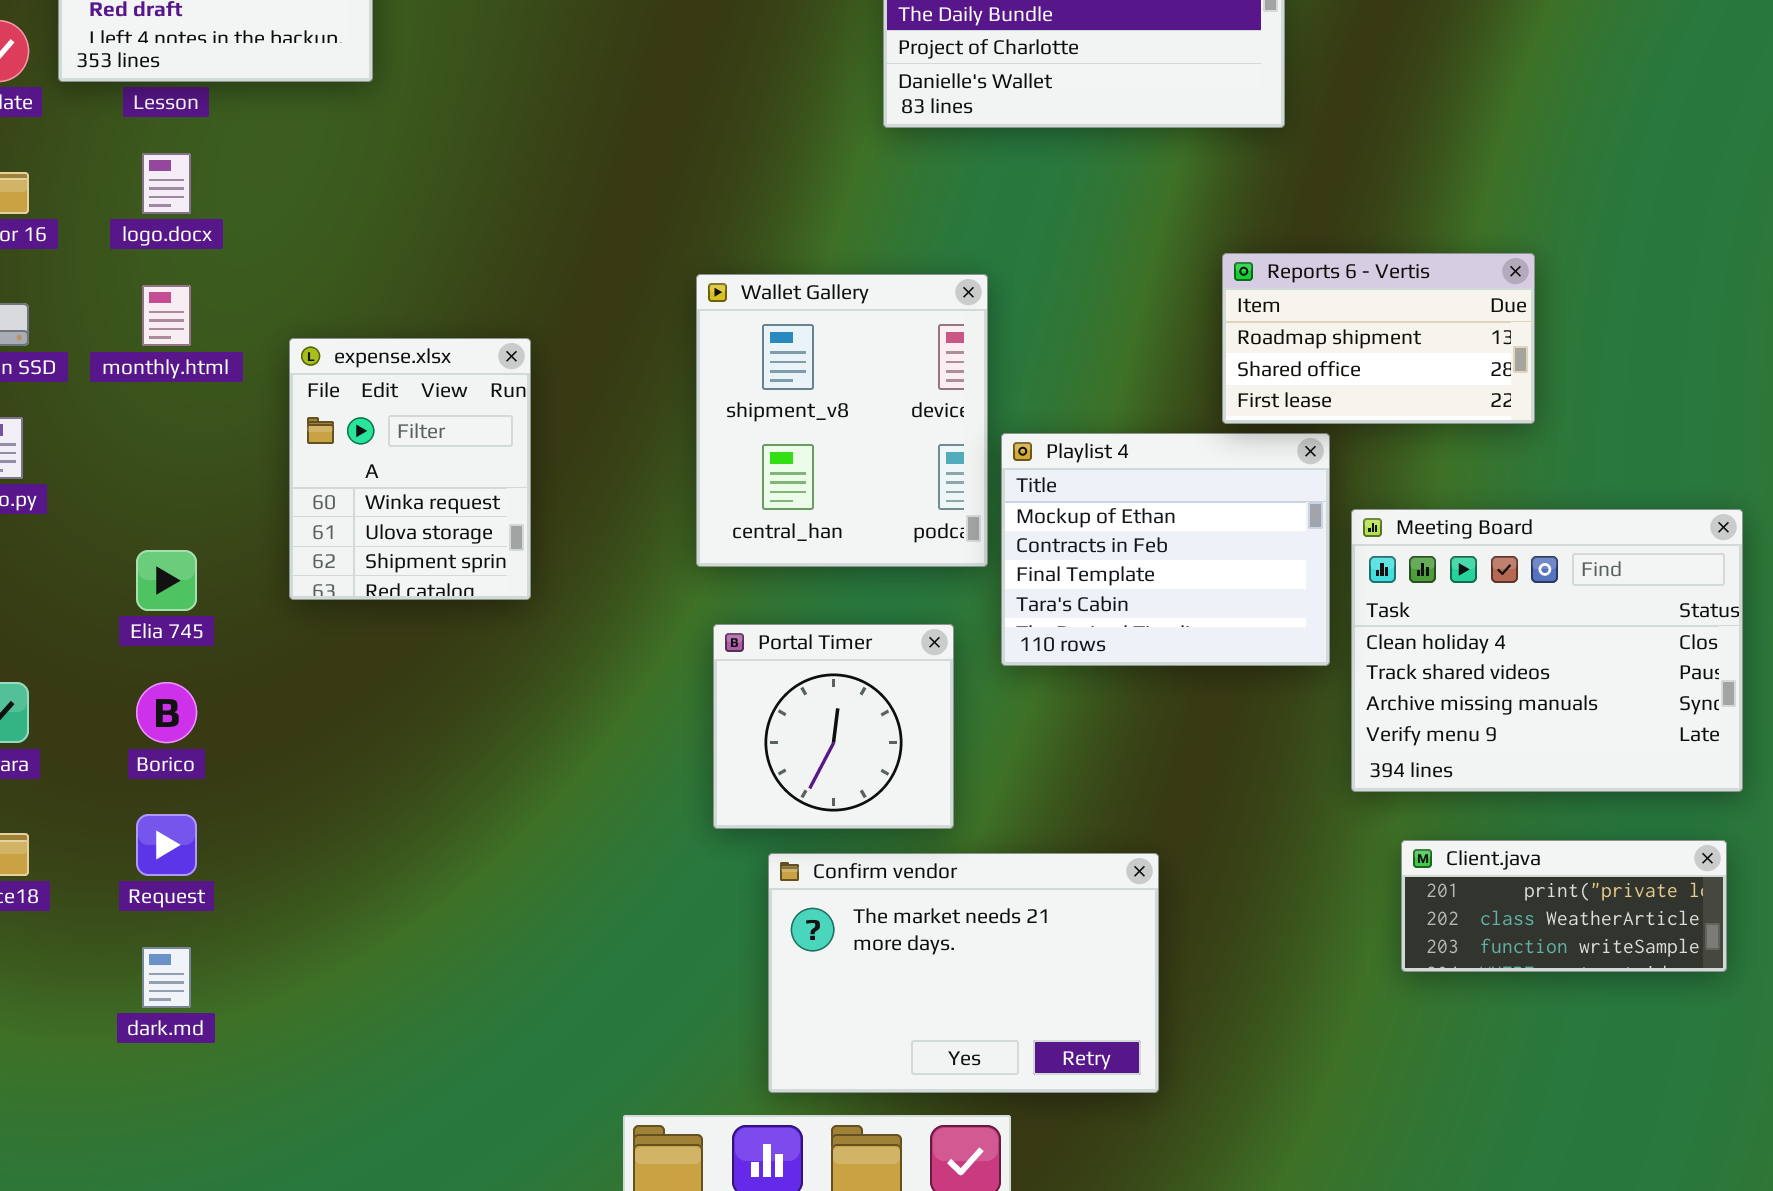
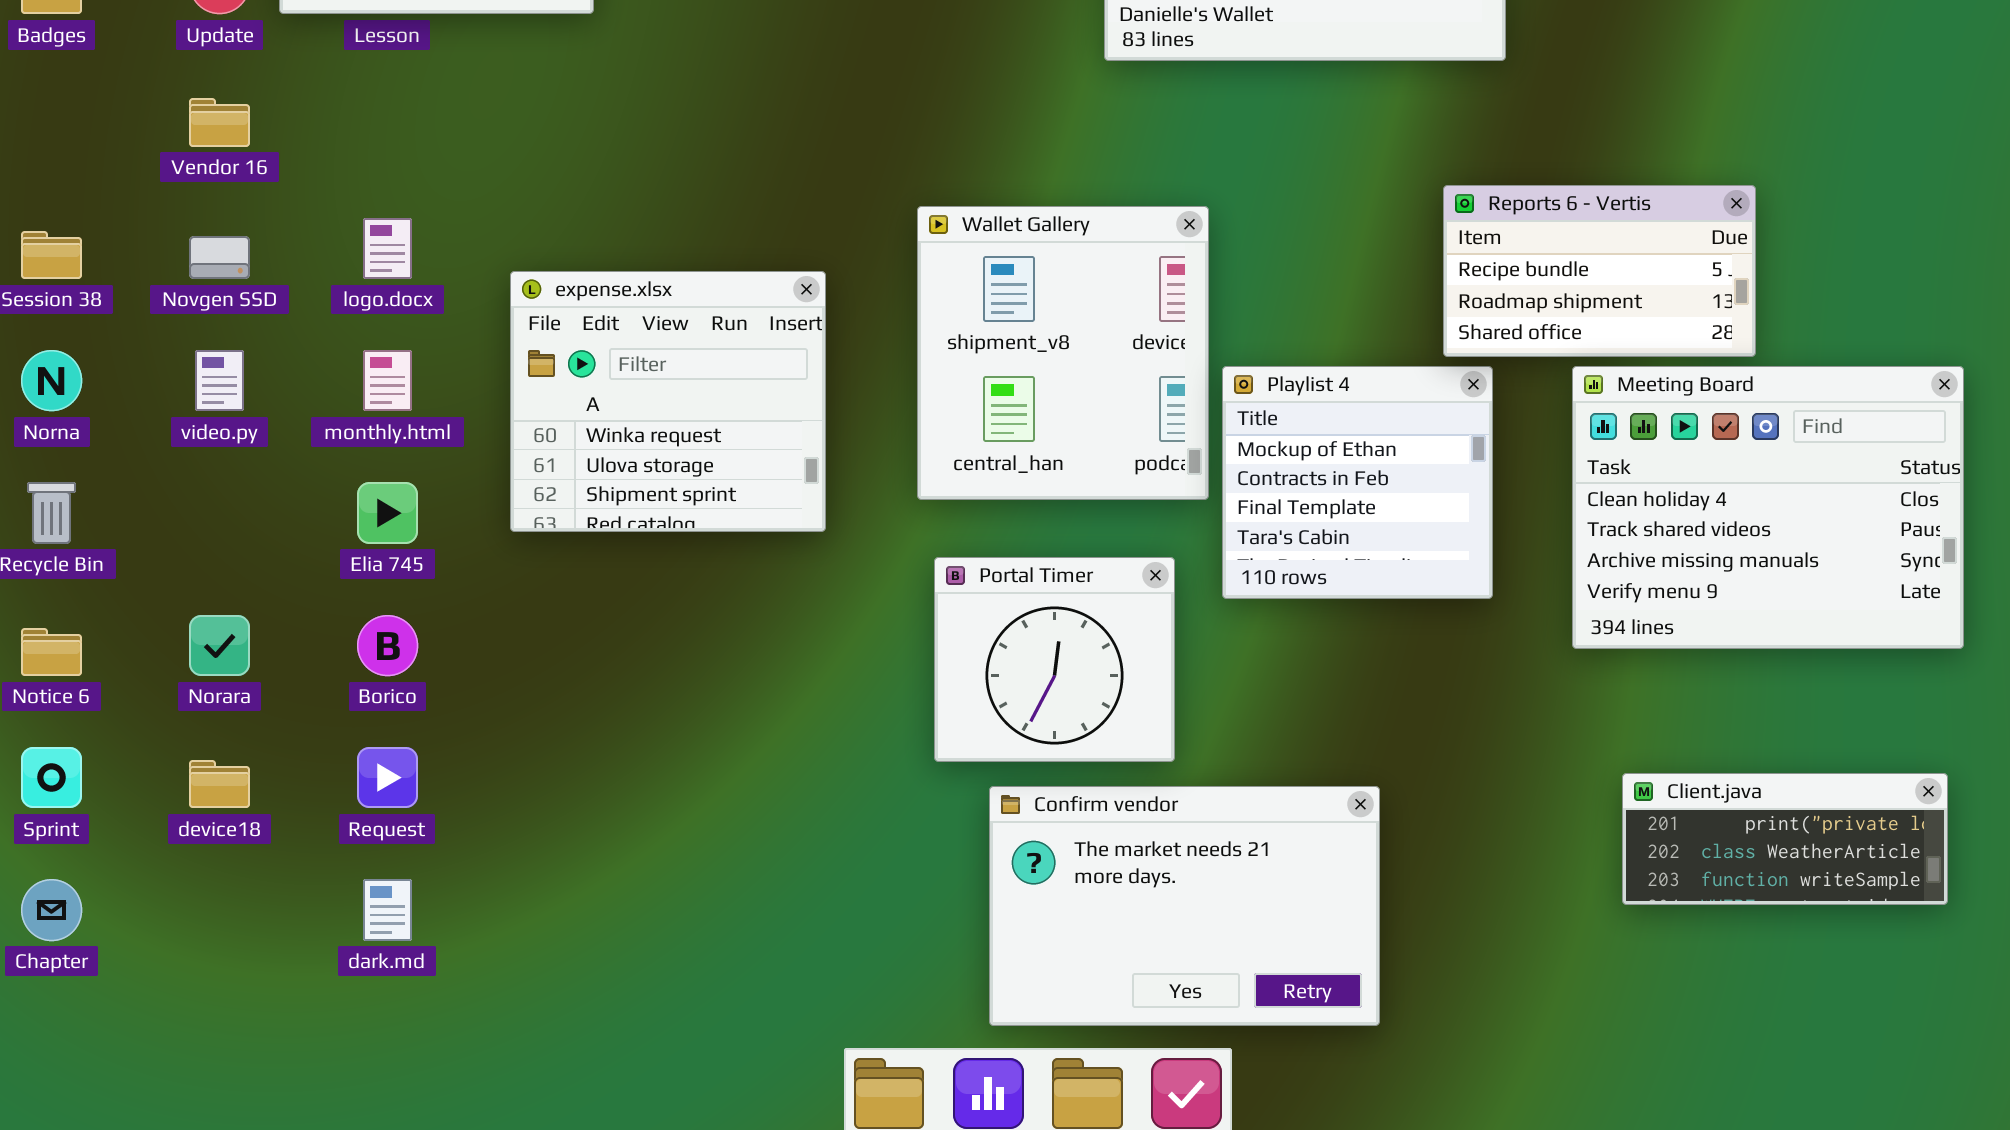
logo.docx: [142,153,191,214] -> [363,218,412,279], moved
Reports 6 - Vertis: [1222,253,1535,424] -> [1443,185,1756,357], scrolled up 1 row
monthly.html: [142,285,191,346] -> [363,350,412,411], moved
expense.xlsx: [289,338,531,600] -> [510,271,826,532], resized
Playlist 4: [1001,433,1330,666] -> [1222,366,1493,599], resized
Meeting Board: [1351,509,1743,792] -> [1572,366,1964,649], moved

